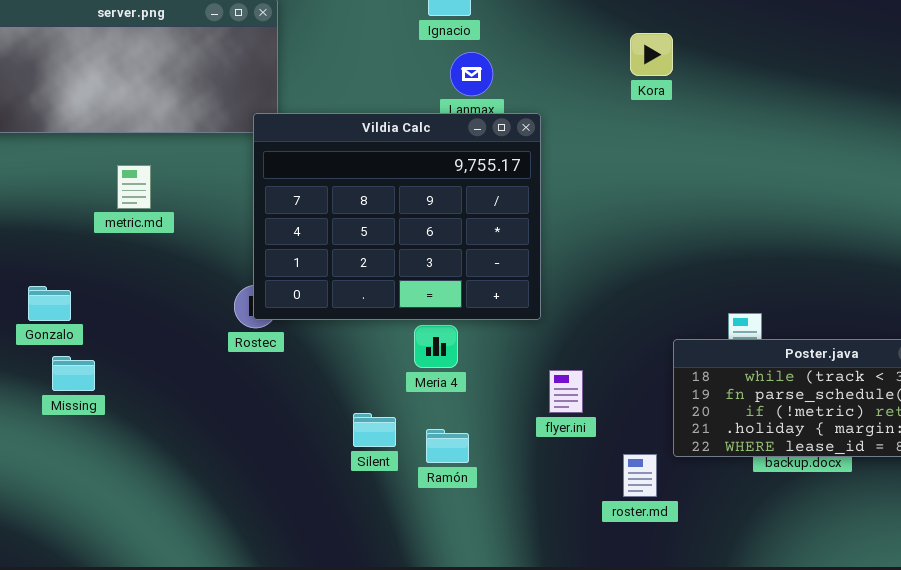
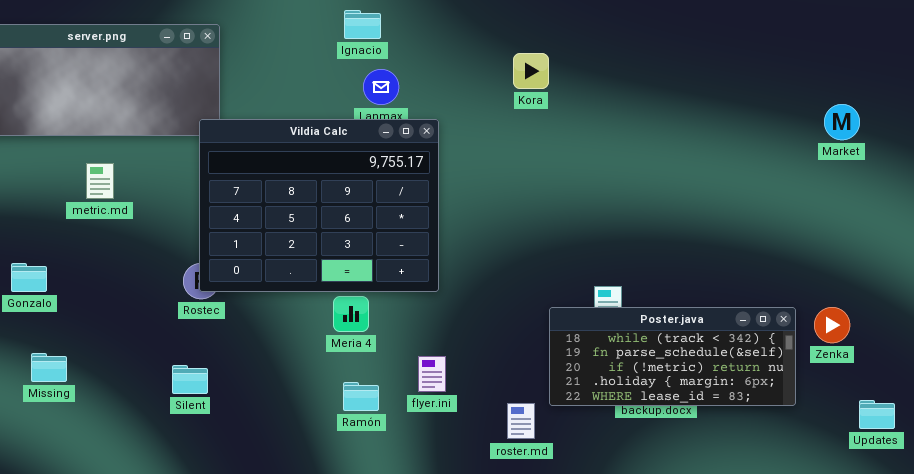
Missing: [52,356,95,391] -> [31,353,67,382], moved
flyer.ini: [549,370,583,413] -> [418,356,446,392], moved
Silent: [353,413,396,447] -> [172,365,208,394], moved

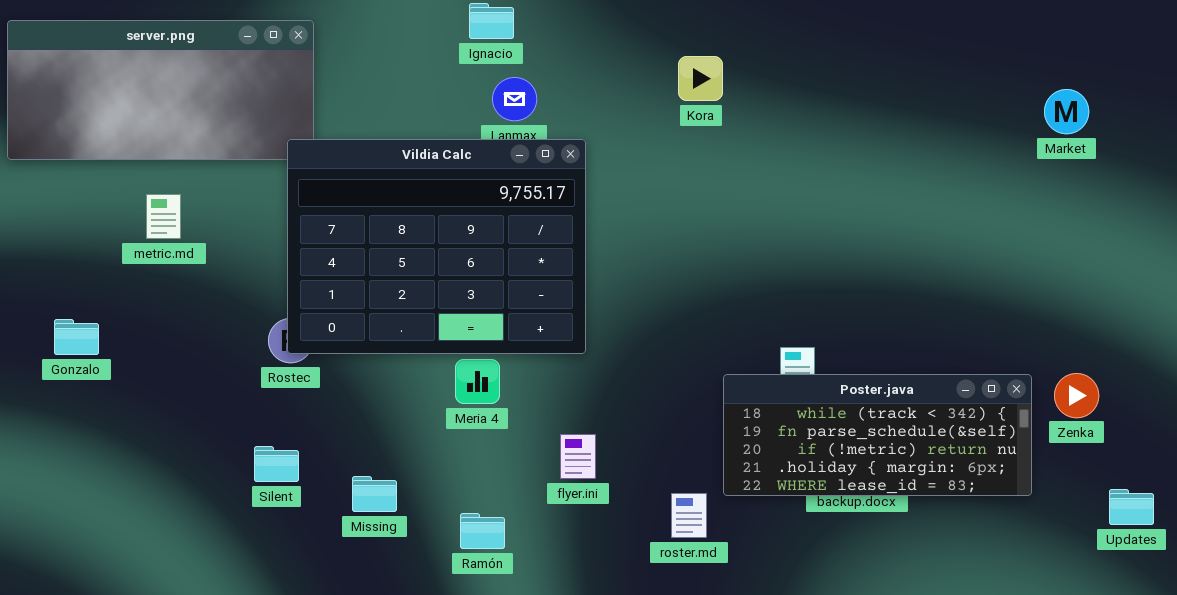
Market: [824,104,860,140] -> [1044,89,1089,134], moved
Missing: [31,353,67,382] -> [352,476,397,512], moved
Ramón: [343,382,379,411] -> [460,513,505,549], moved

